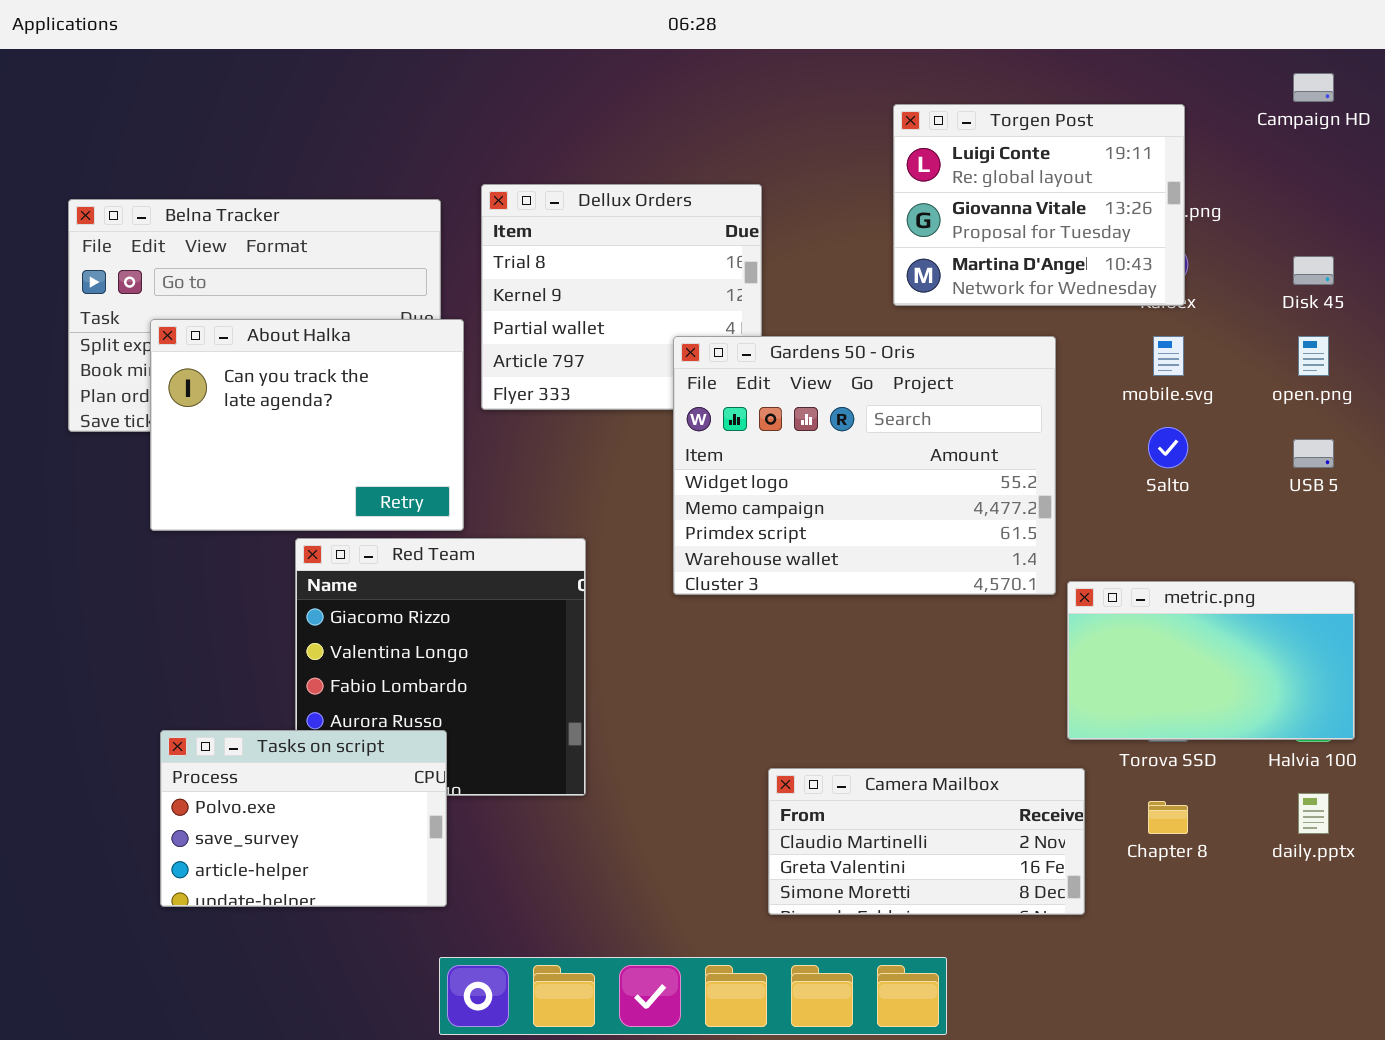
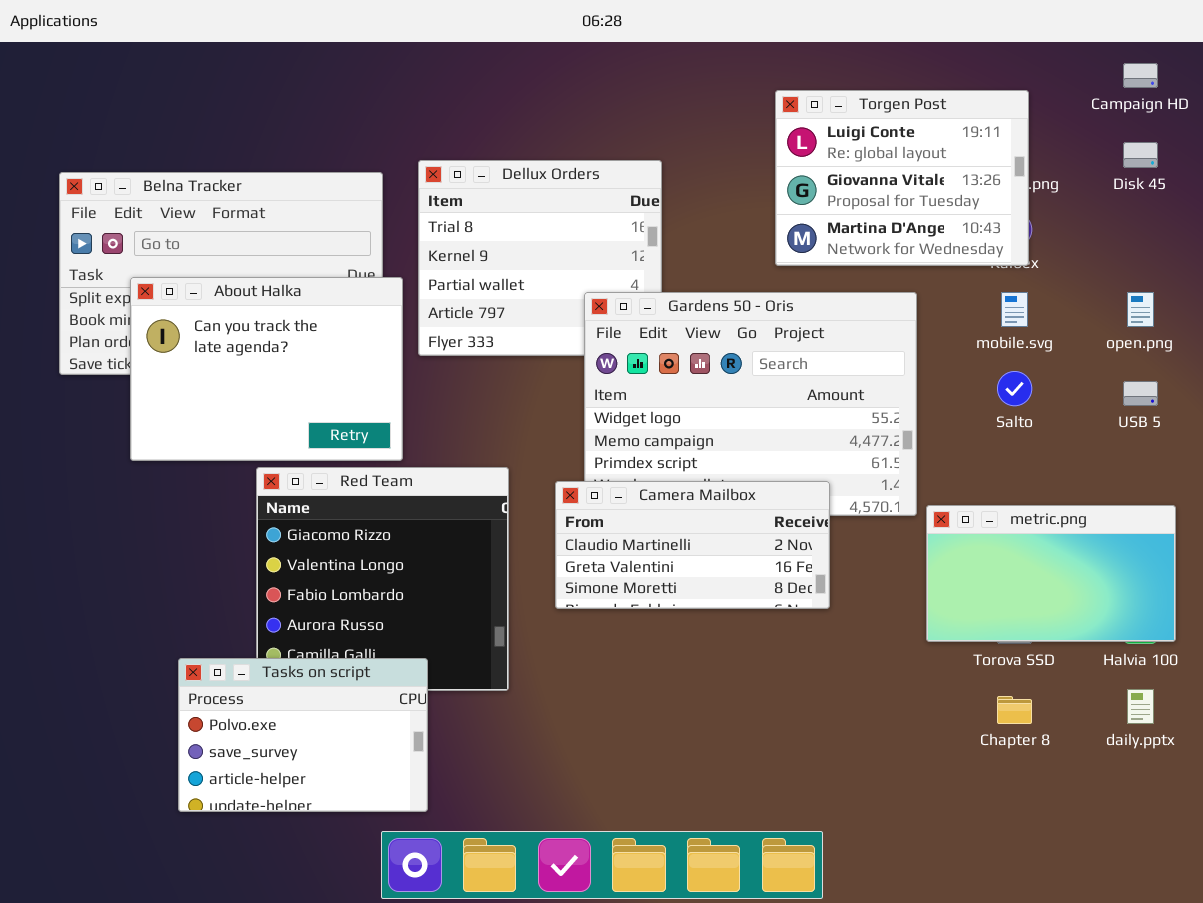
Disk 45: [1293,256,1334,285] -> [1123,142,1158,168], moved
Tasks on script: [160,730,447,907] -> [178,658,428,812], moved
Camera Mailbox: [768,768,1085,915] -> [555,481,830,609], moved

